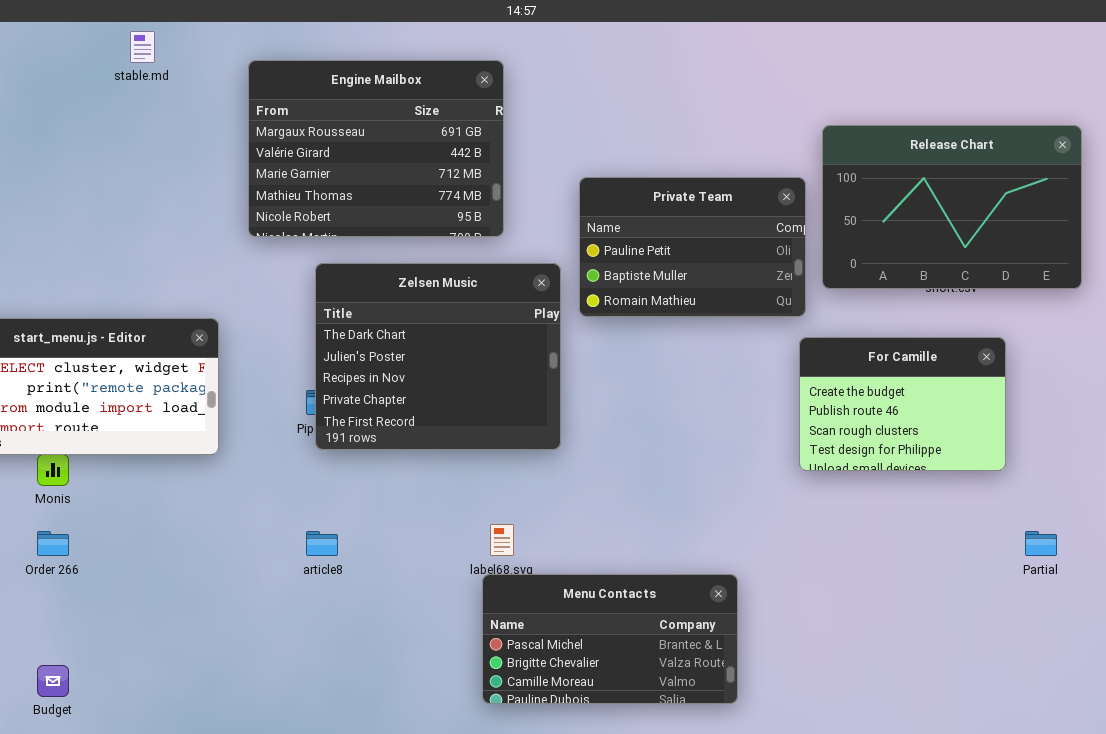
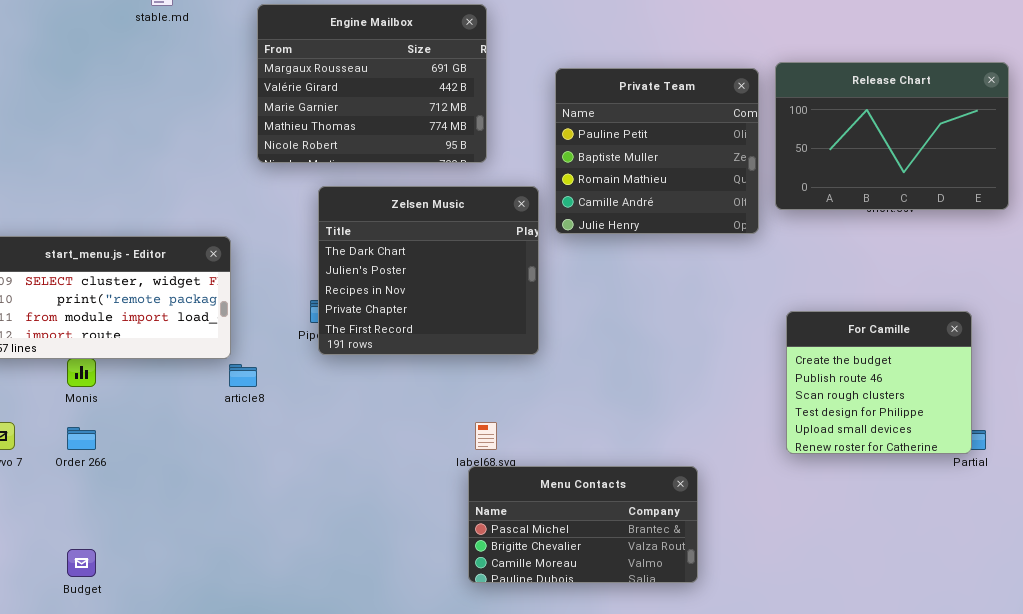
Private Team: [579,177,806,317] -> [555,68,759,234], resized
For Camille: [799,337,1006,471] -> [786,311,972,454], moved, resized
article8: [306,531,338,556] -> [229,364,257,387], moved

